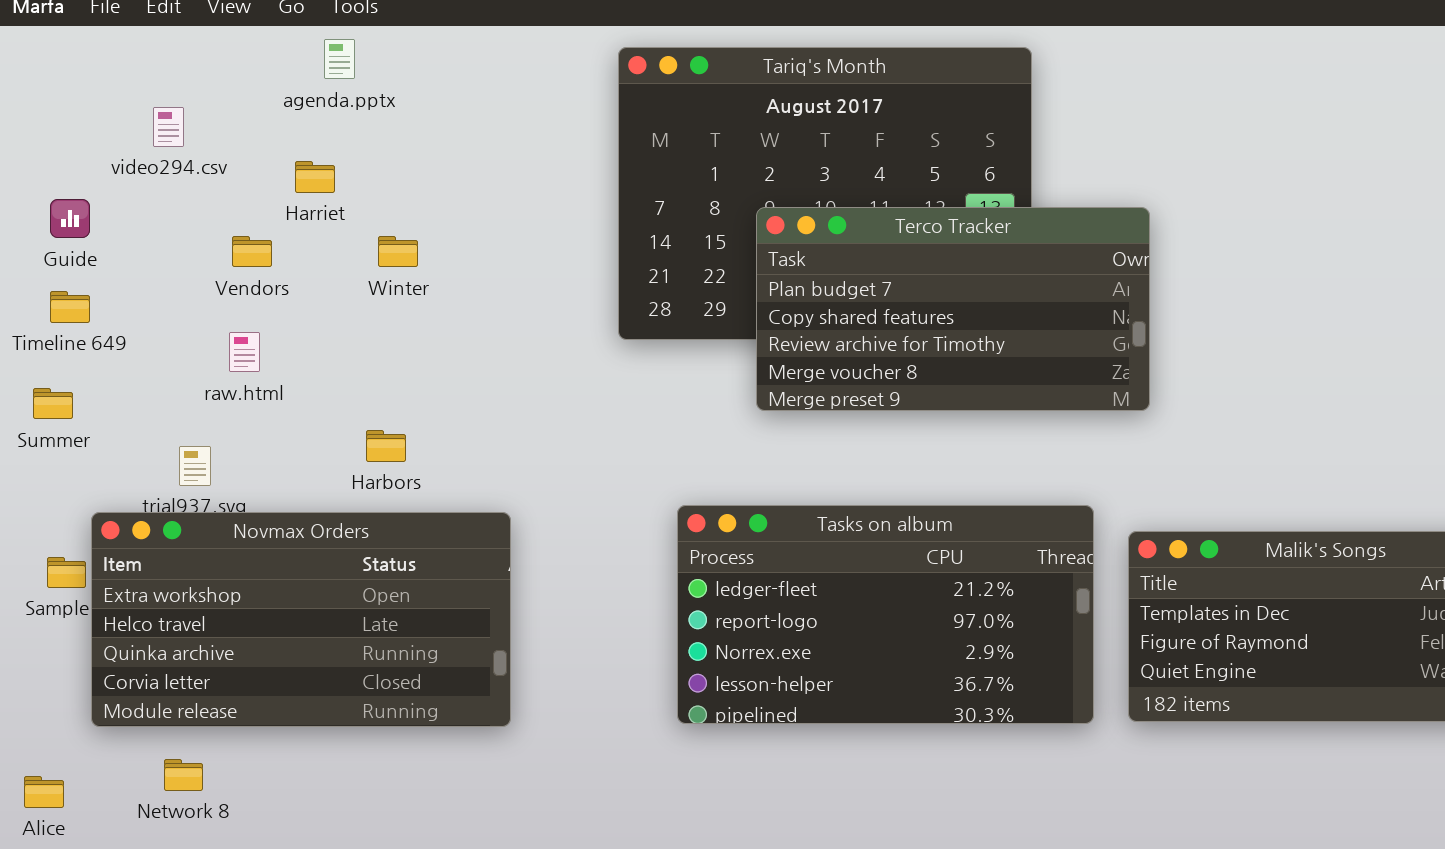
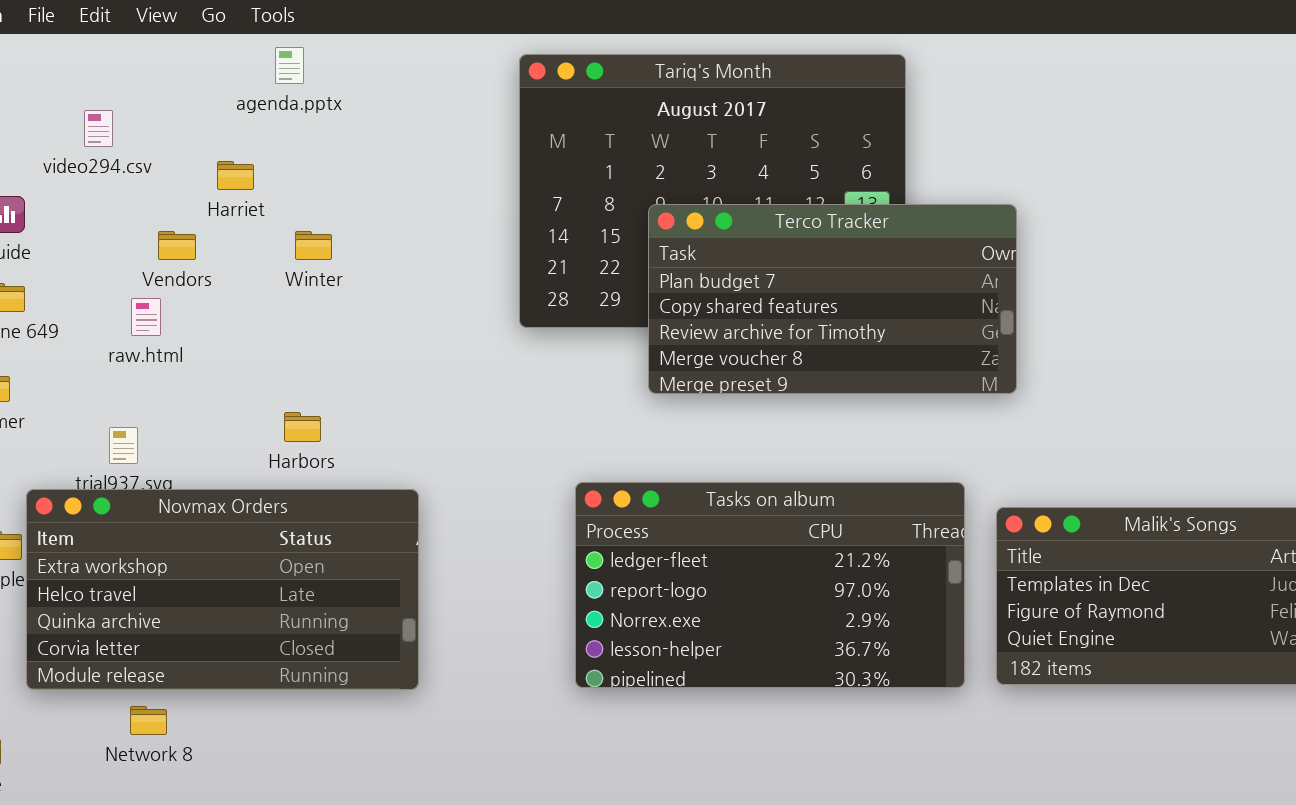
agenda.pptx: [324,39,355,79] -> [275,47,304,84], moved
raw.html: [229,332,260,372] -> [131,298,161,336], moved
Network 8: [164,759,203,791] -> [130,706,167,735], moved

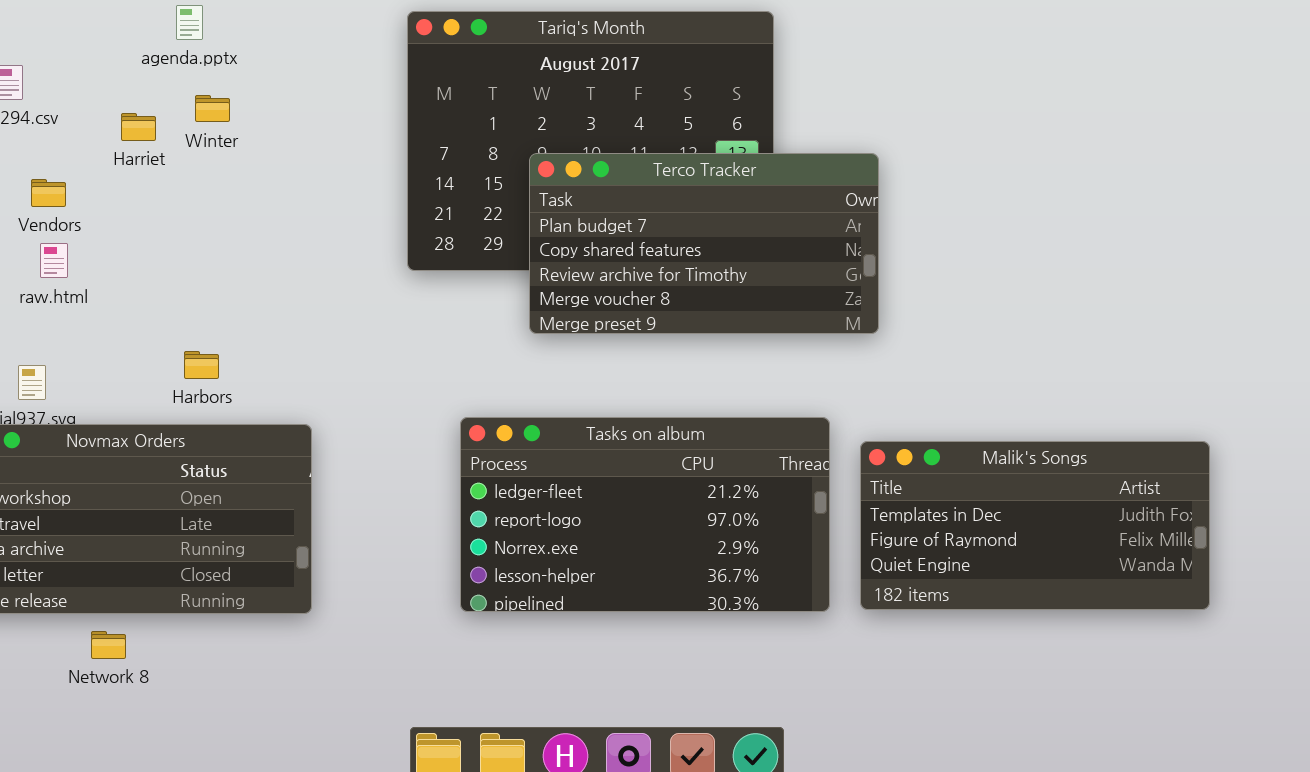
Vendors: [158,231,196,260] -> [31,179,66,207], moved
Winter: [295,231,332,260] -> [195,95,230,122], moved
Network 8: [130,706,167,735] -> [91,631,126,659], moved

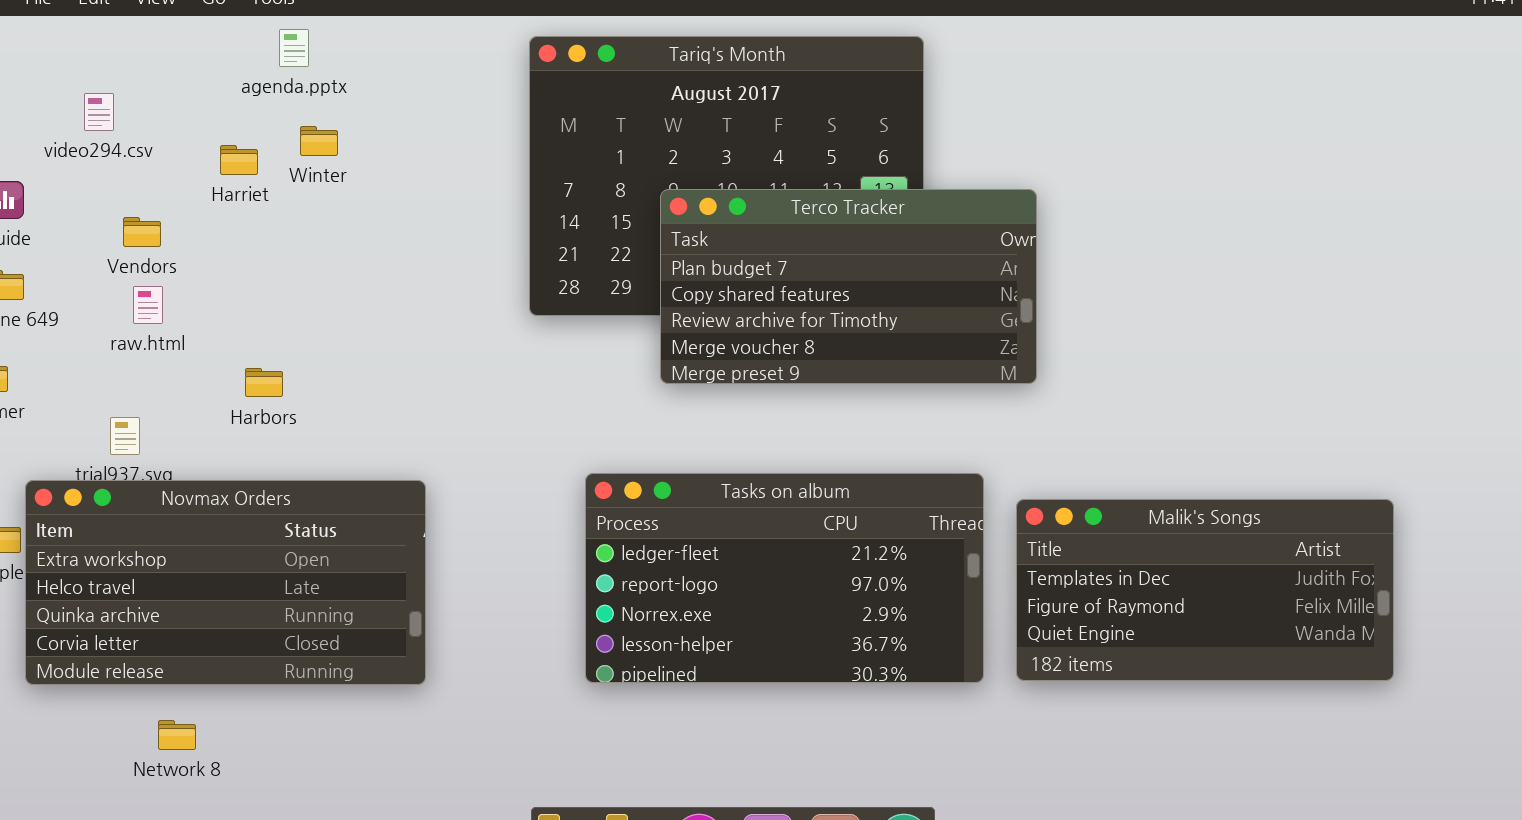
Harbors: [184,351,219,379] -> [245,368,283,397], moved
Network 8: [91,631,126,659] -> [158,720,196,750], moved

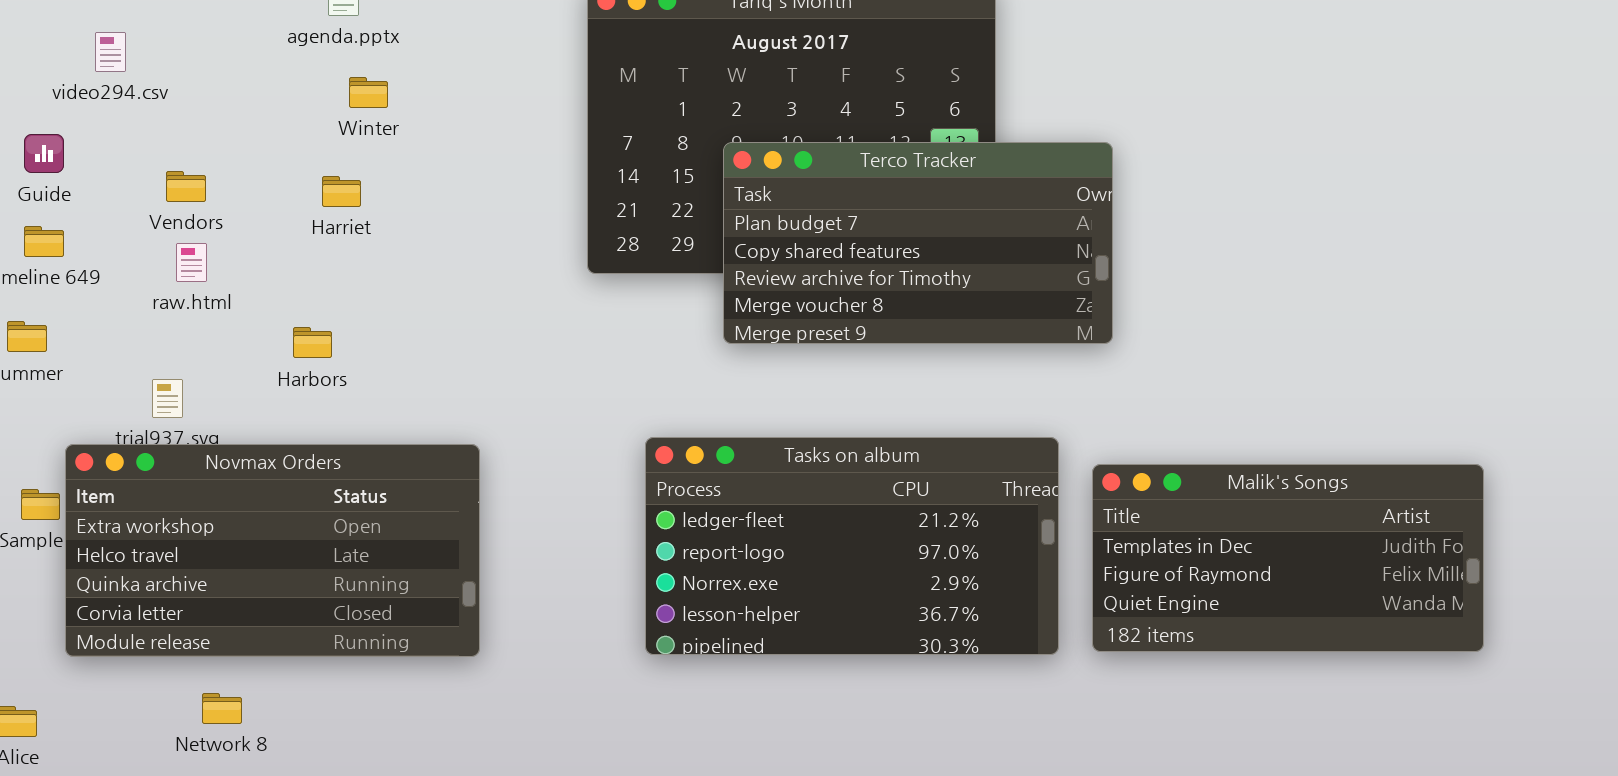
video294.csv: [84,93,114,131] -> [95,32,126,72], moved
Harriet: [220,145,258,175] -> [322,176,361,207], moved

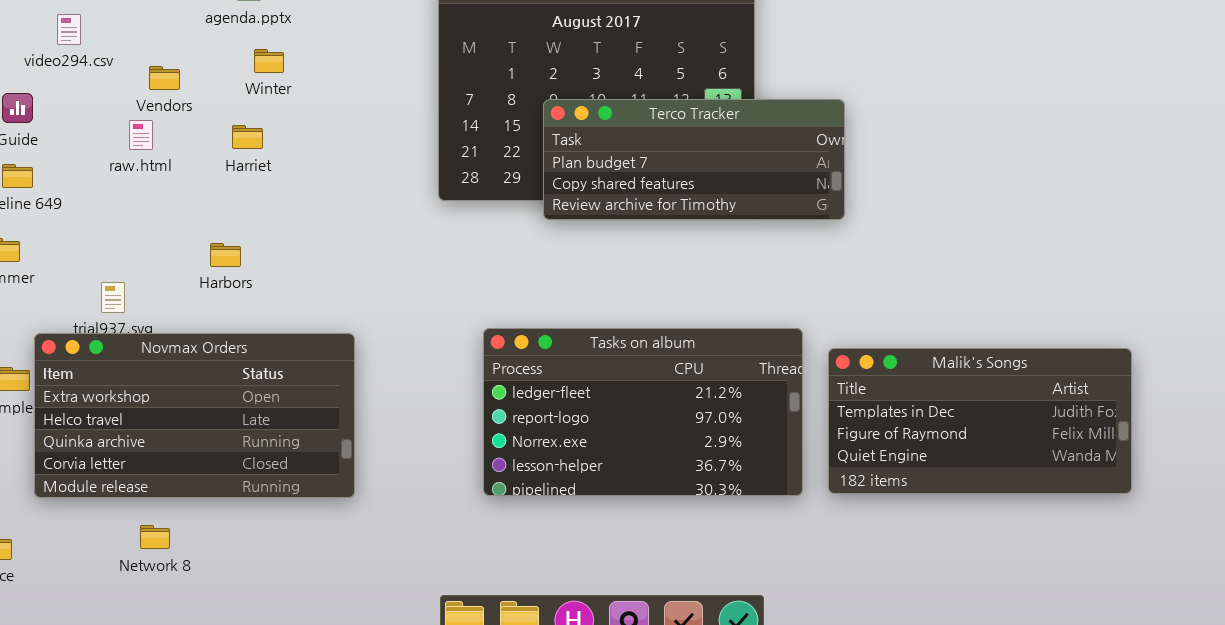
Terco Tracker: [723,142,1113,344] -> [543,99,845,220], resized
Vendors: [166,171,206,202] -> [149,66,180,90], moved
raw.html: [176,243,207,282] -> [129,120,153,150], moved

